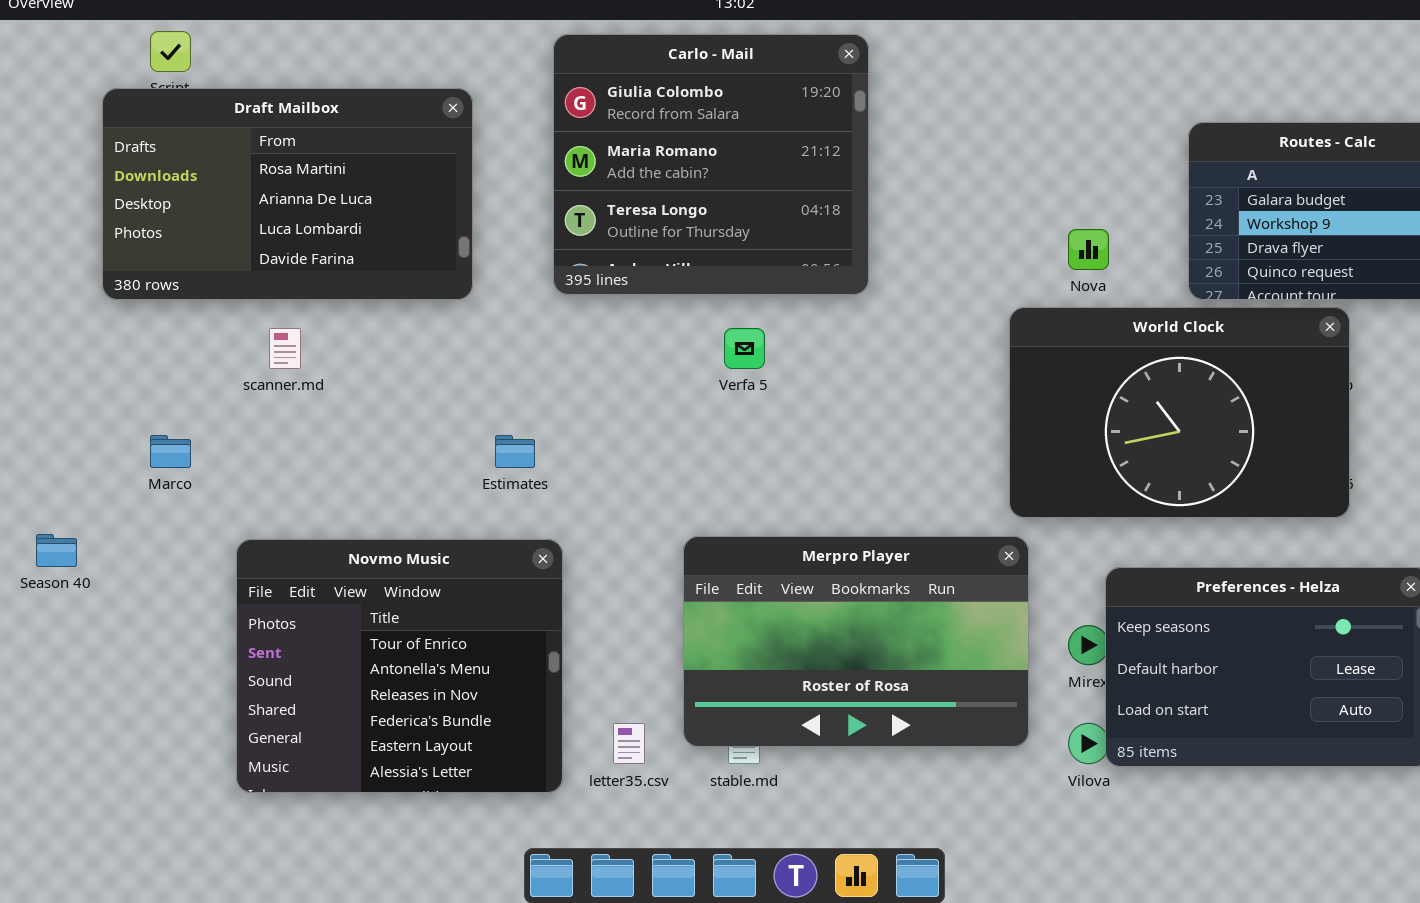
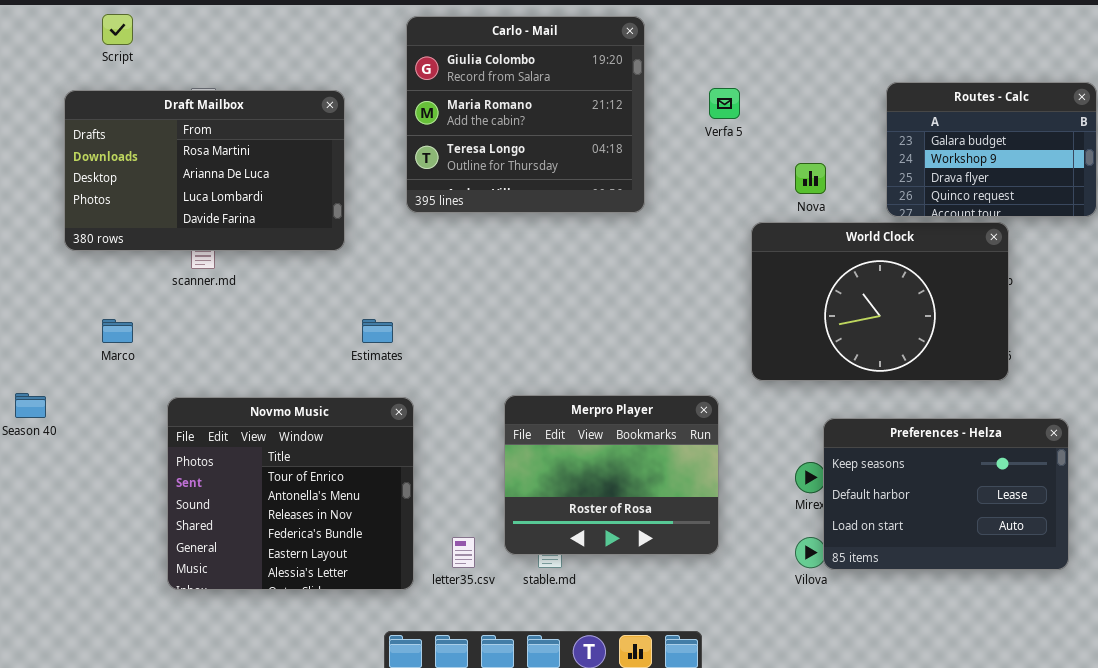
Draft Mailbox: [102,88,473,300] -> [64,90,345,251], moved
Verfa 5: [724,328,765,369] -> [709,88,740,119], moved
Merpro Player: [683,536,1029,747] -> [504,395,719,555], resized

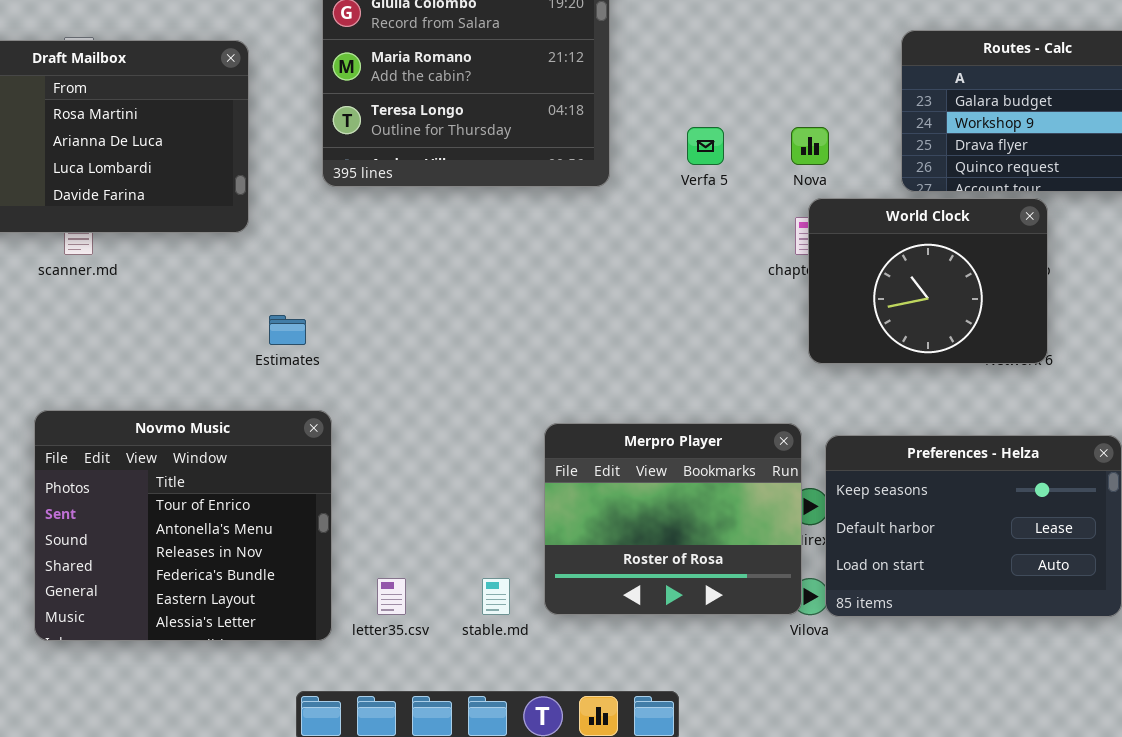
Verfa 5: [709,88,740,119] -> [687,127,724,165], moved
World Clock: [751,222,1009,381] -> [808,198,1048,364], resized
Merpro Player: [504,395,719,555] -> [544,423,802,615], moved

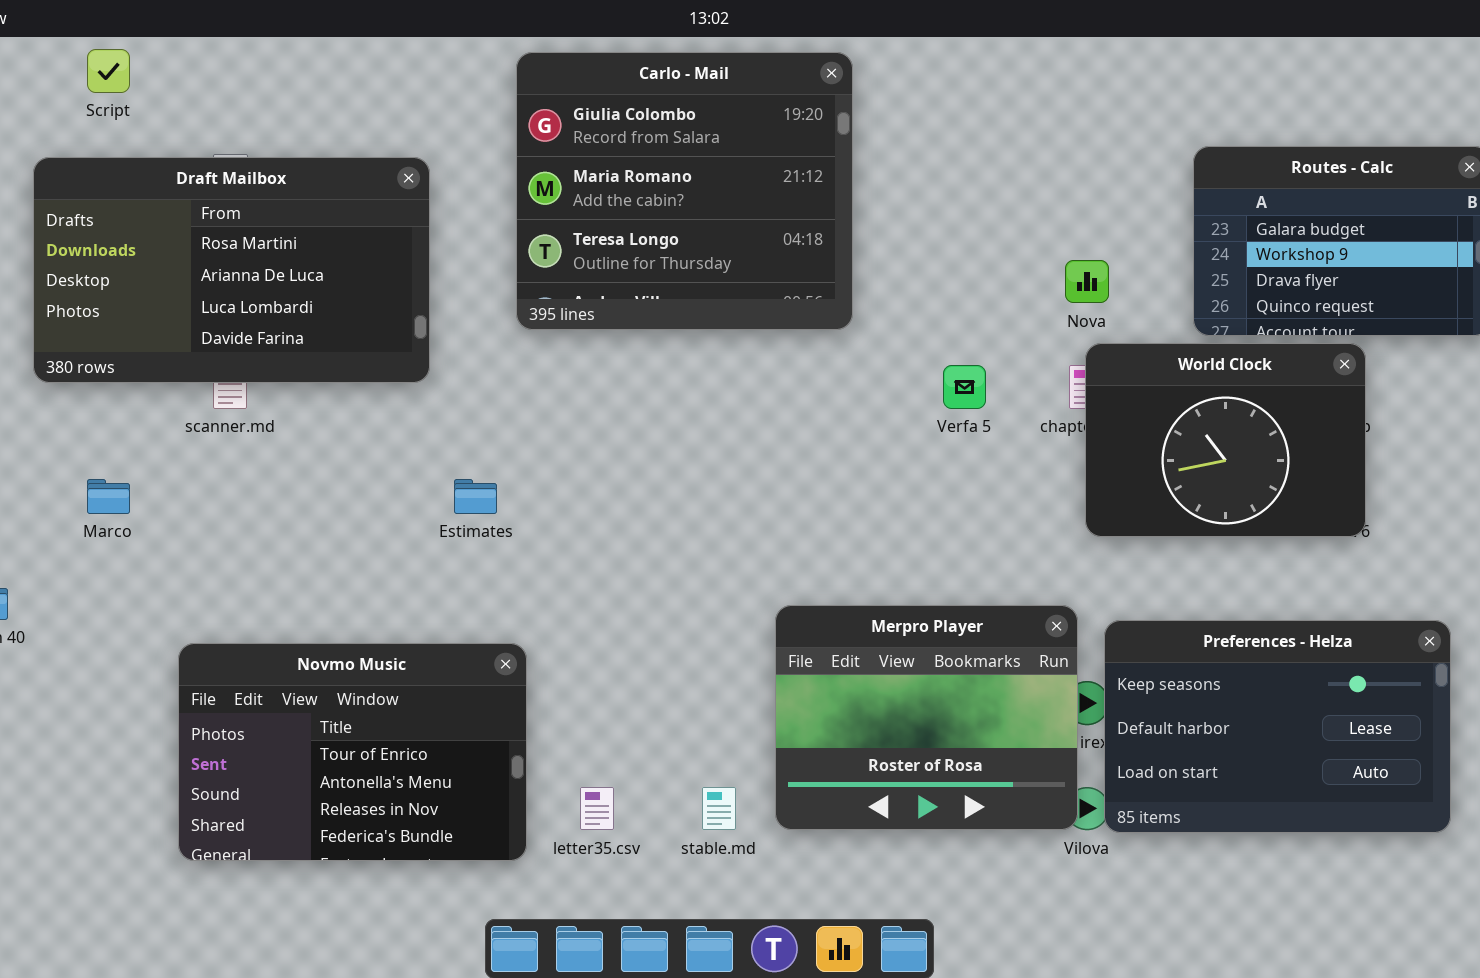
Verfa 5: [687,127,724,165] -> [943,365,986,409], moved
Novmo Music: [34,410,332,641] -> [178,643,527,861], resized

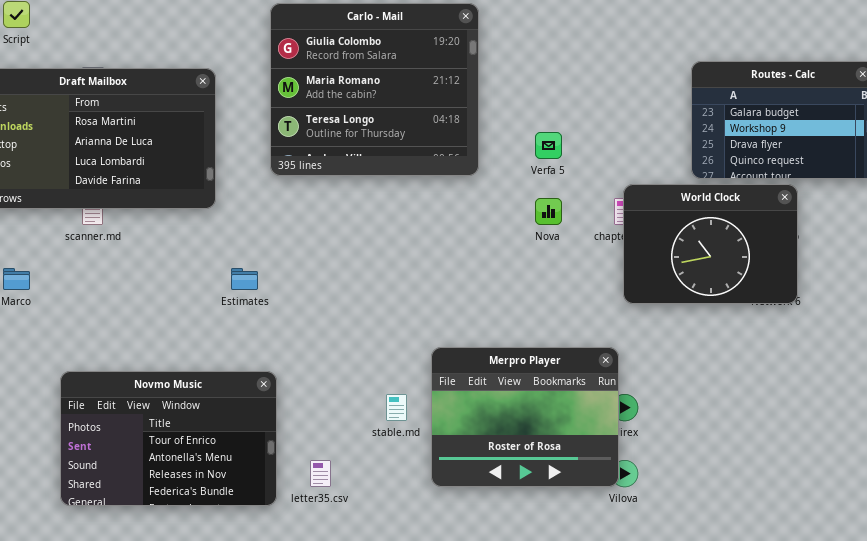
Nova: [1065,260,1109,303] -> [535,198,562,225], moved
Verfa 5: [943,365,986,409] -> [535,132,562,159], moved
Preferences - Helza: [1104,620,1451,833] -> none, closed
stable.md: [702,787,736,830] -> [386,394,407,421], moved

